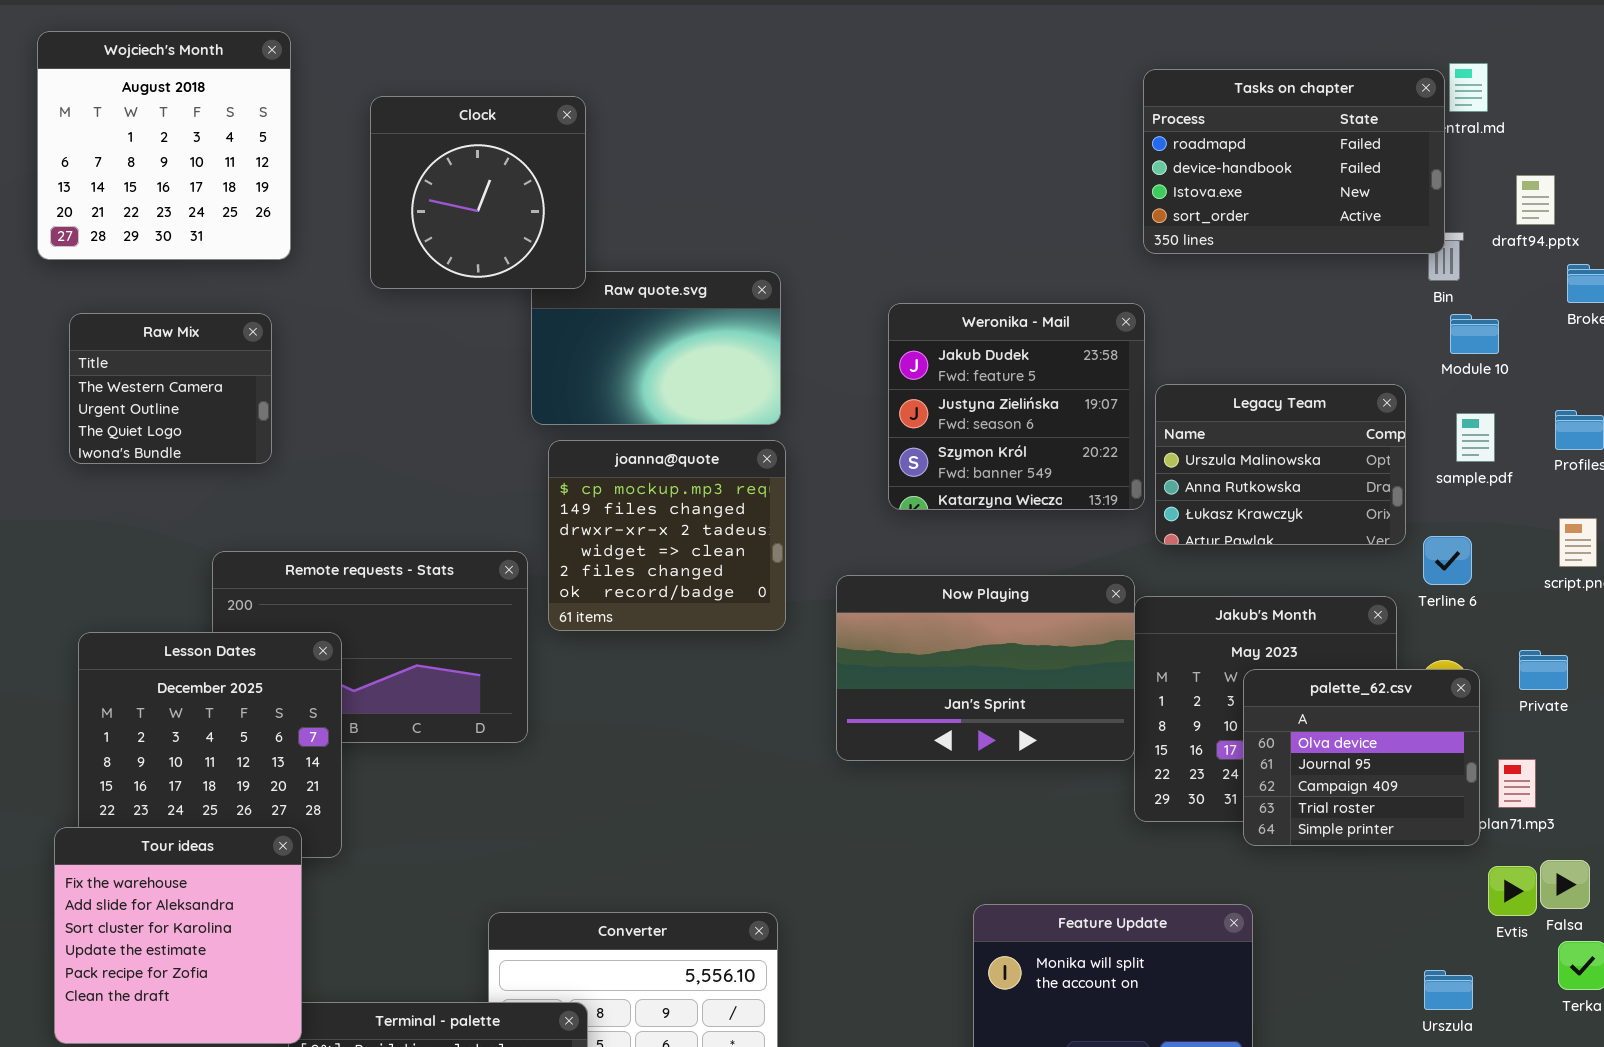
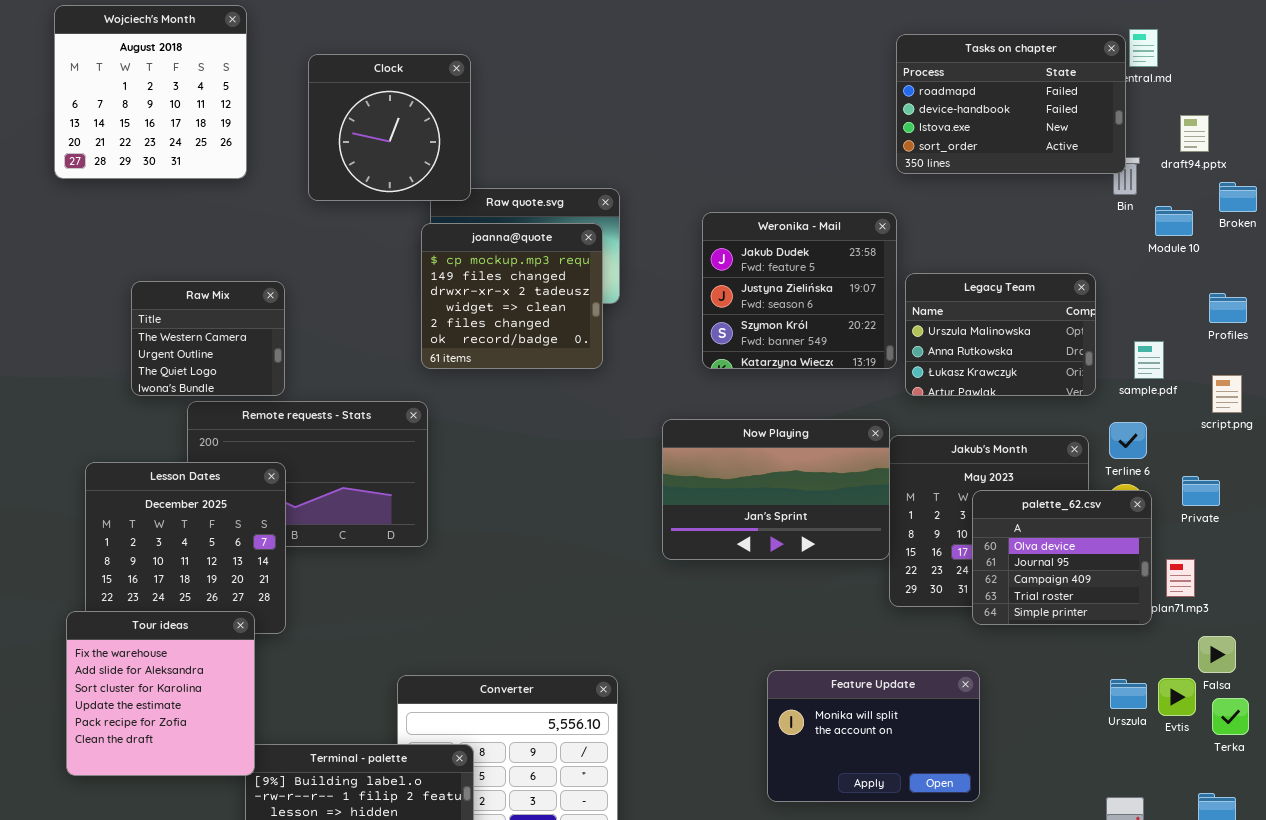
Raw Mix: [69,313,272,464] -> [131,281,285,396], moved
Module 10: [1450,314,1499,354] -> [1155,206,1193,236], moved
sample.pdf: [1456,413,1495,462] -> [1134,341,1164,379], moved
joanna@quote: [548,440,786,631] -> [421,223,603,369], moved
Terline 6: [1423,536,1472,585] -> [1109,422,1147,459], moved
Evtis: [1488,866,1537,916] -> [1158,678,1196,716], moved
Urszula: [1424,970,1473,1010] -> [1110,679,1147,709], moved

